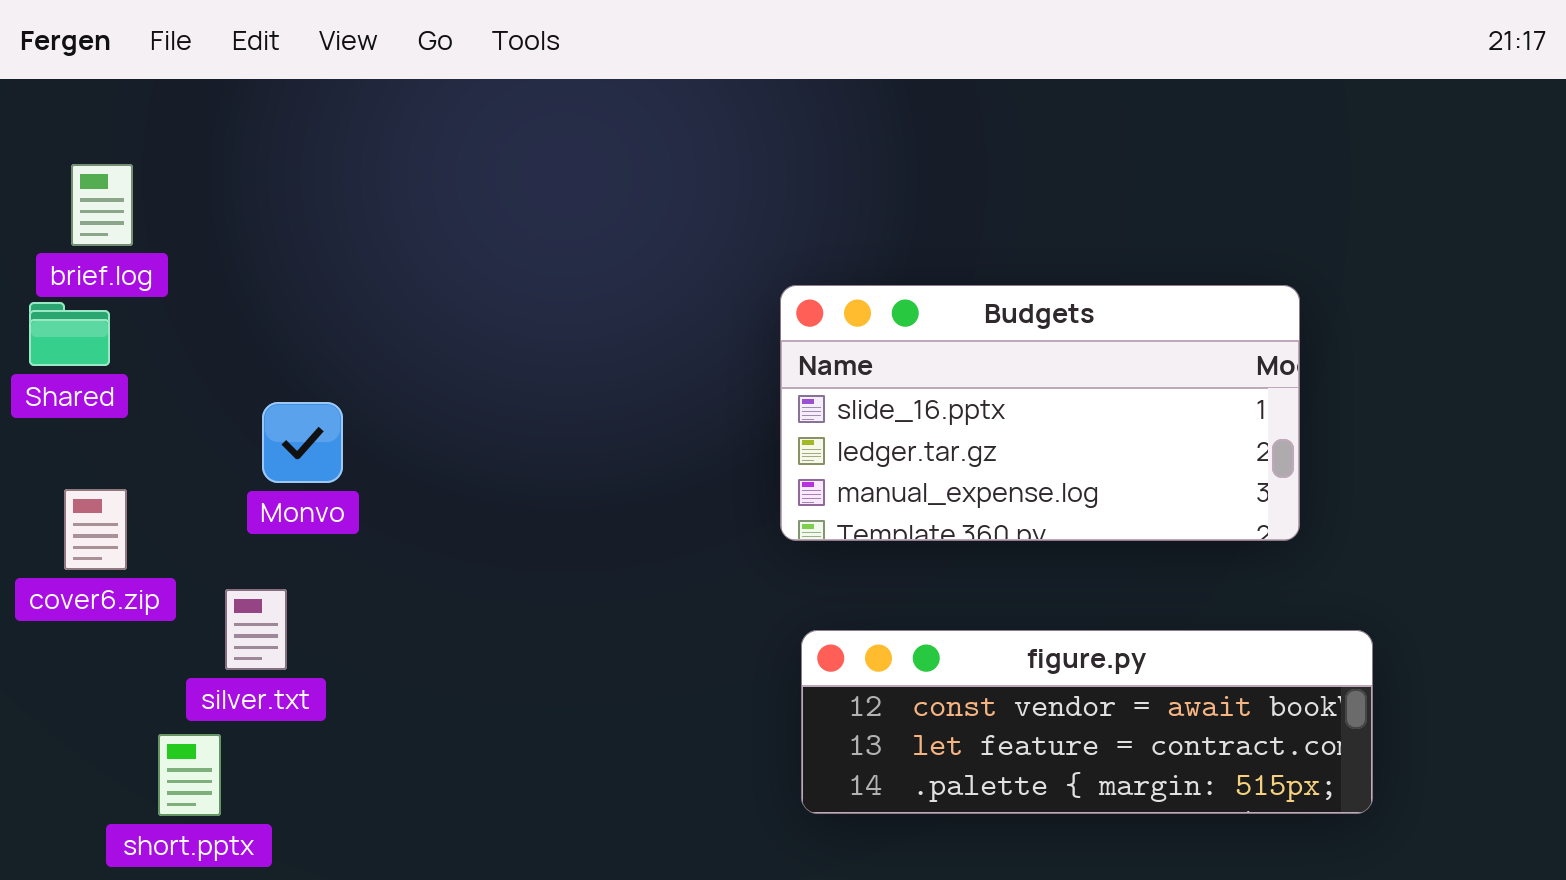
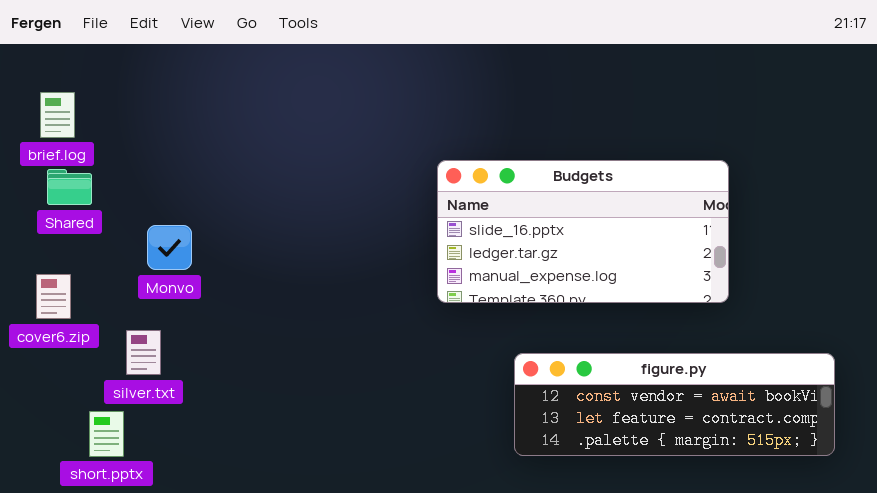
Shared: [29,302,110,366] -> [47,169,92,205], moved
figure.py: [801,630,1373,814] -> [514,353,835,456], moved

